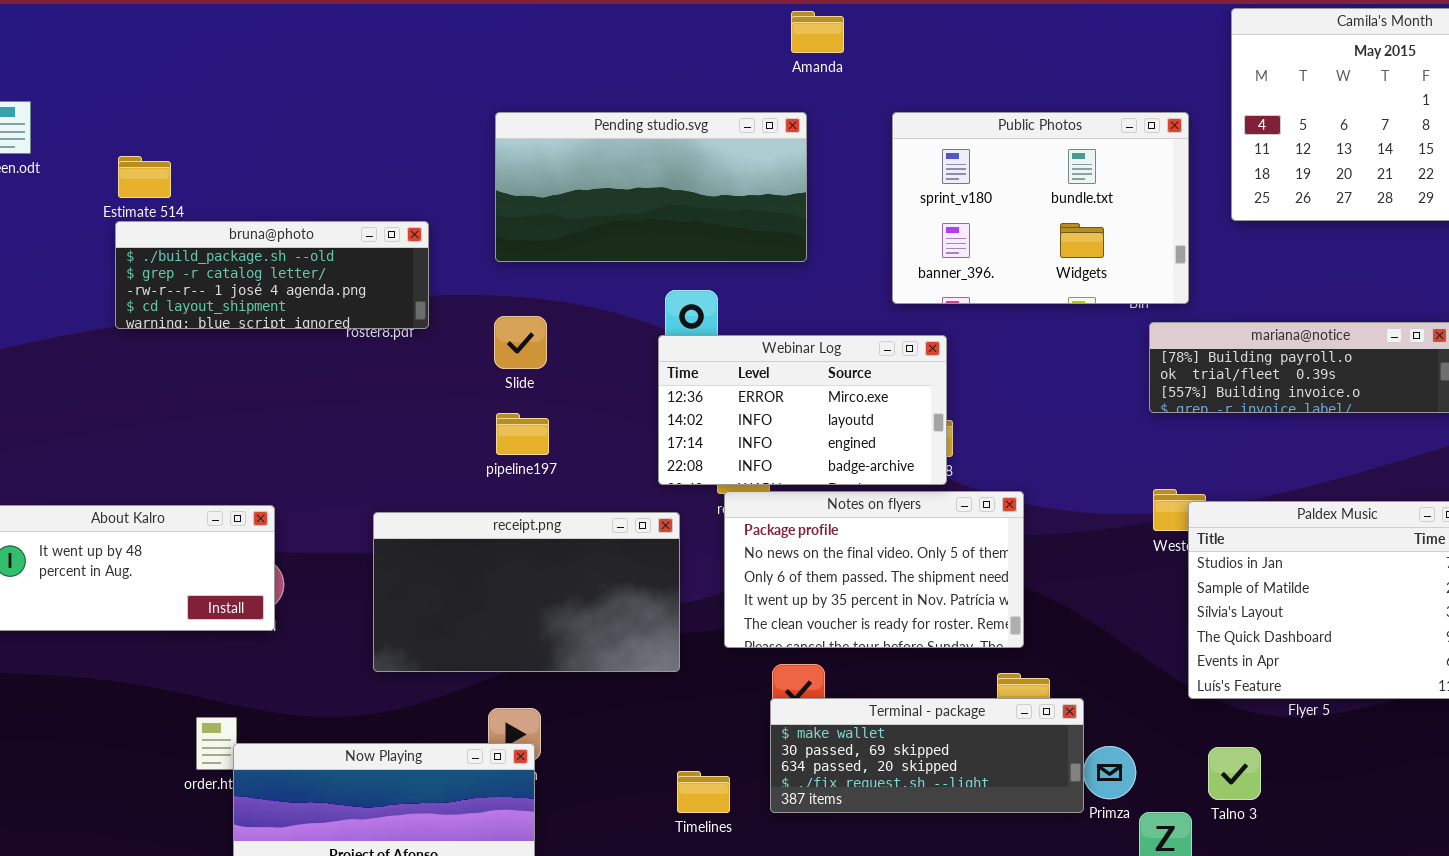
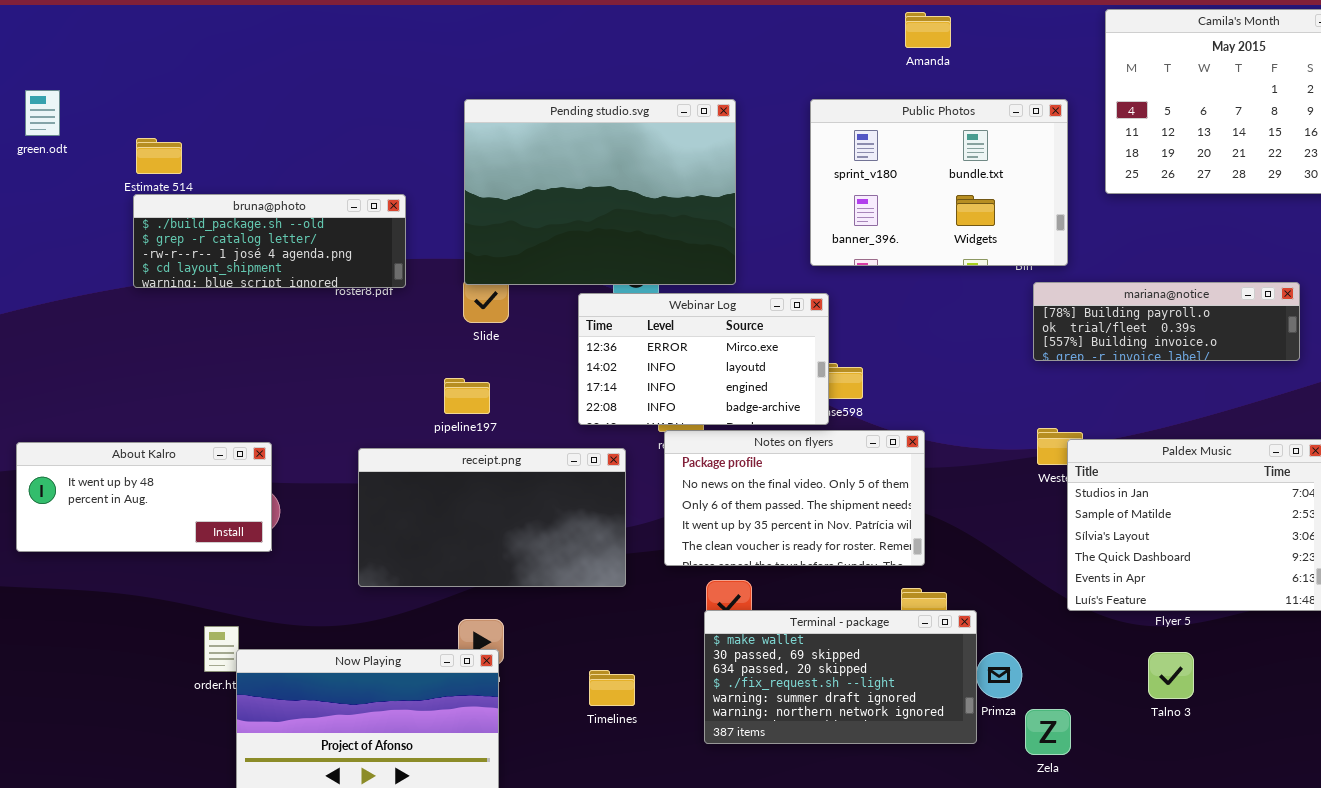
Amanda: [791,11,844,53] -> [905,12,951,48], moved
Pending studio.svg: [495,112,807,262] -> [464,99,736,285], resized
Webinar Log: [658,335,947,485] -> [578,293,829,425], moved
pipeline197: [496,413,549,455] -> [444,378,490,414], moved
Terminal - package: [770,698,1084,813] -> [704,610,977,744], resized
Talno 3: [1208,747,1261,800] -> [1148,652,1194,699], moved
Timelines: [677,771,730,813] -> [589,670,635,706], moved

